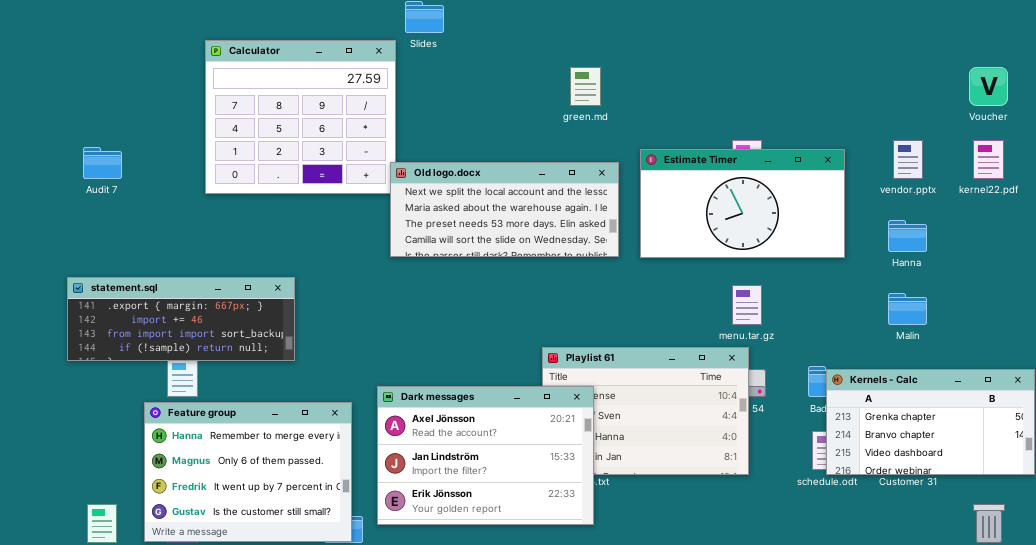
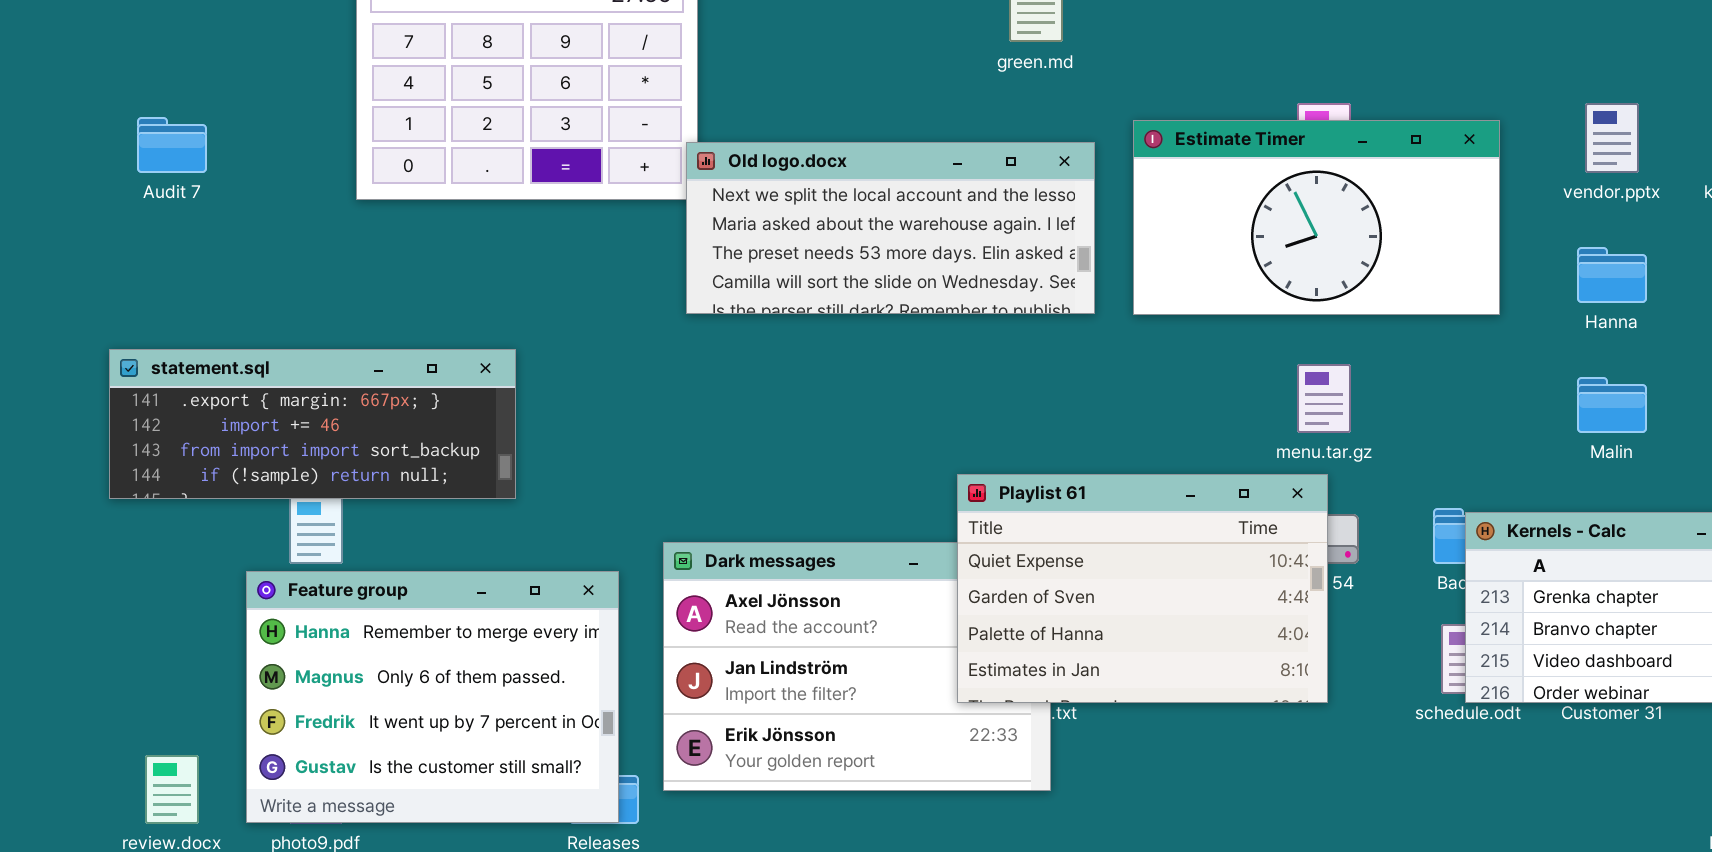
Playlist 61: [542,347,749,475] -> [957,474,1328,703], raised

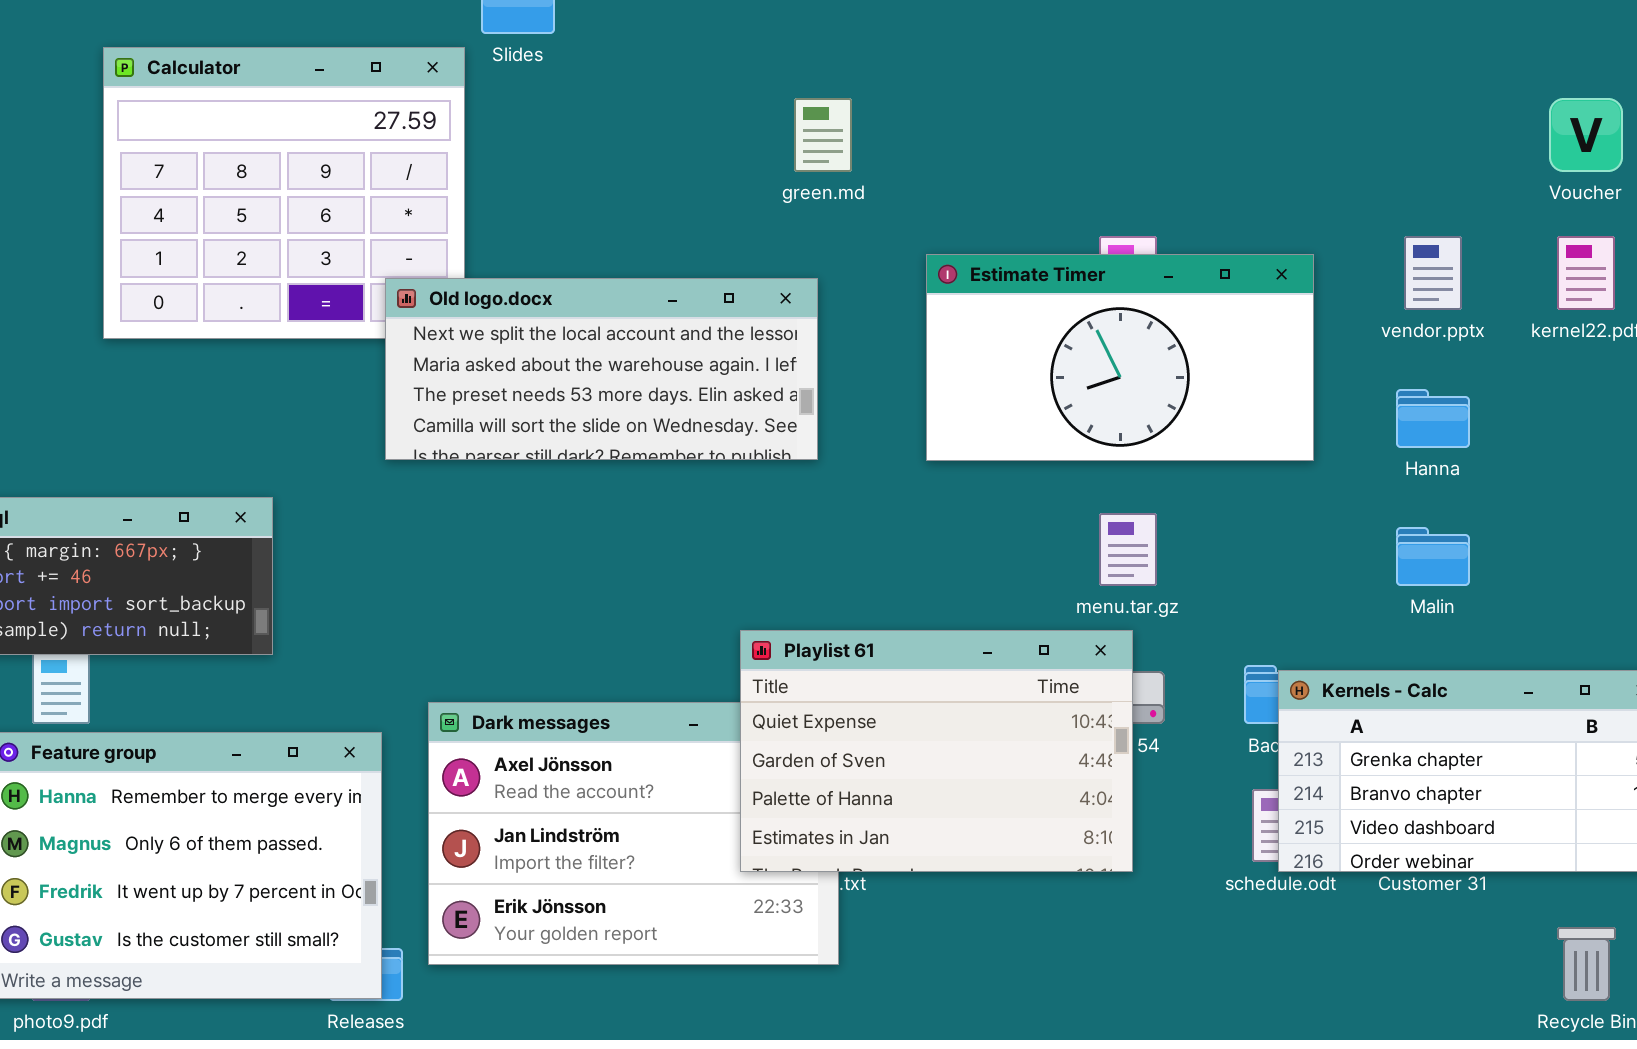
Old logo.docx: [686,142,1095,314] -> [385,278,818,460], moved

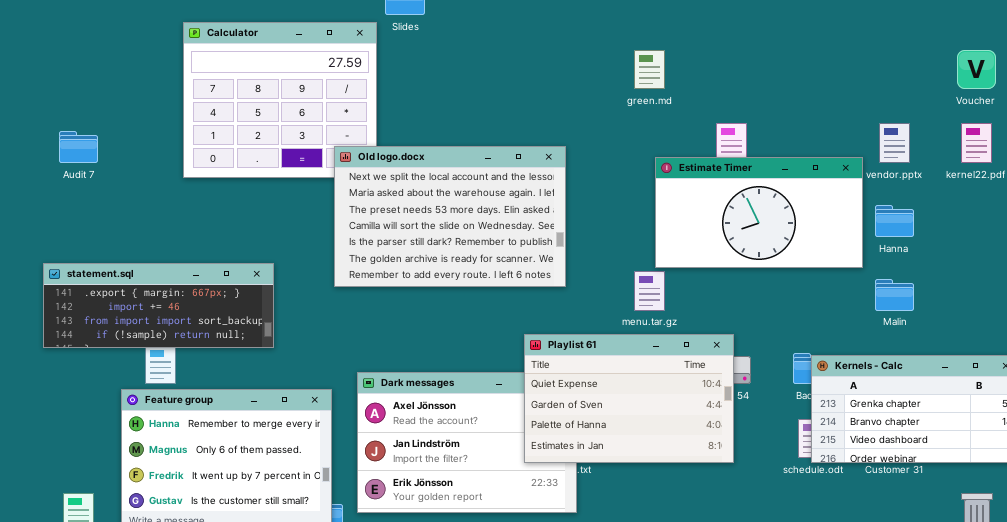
green.md: [794,98,852,172] -> [634,50,665,89], moved
Estimate Timer: [926,254,1314,461] -> [655,157,863,268], moved
Old logo.docx: [385,278,818,460] -> [334,146,566,287], resized
menu.tar.gz: [1099,513,1157,586] -> [634,271,665,311], moved

